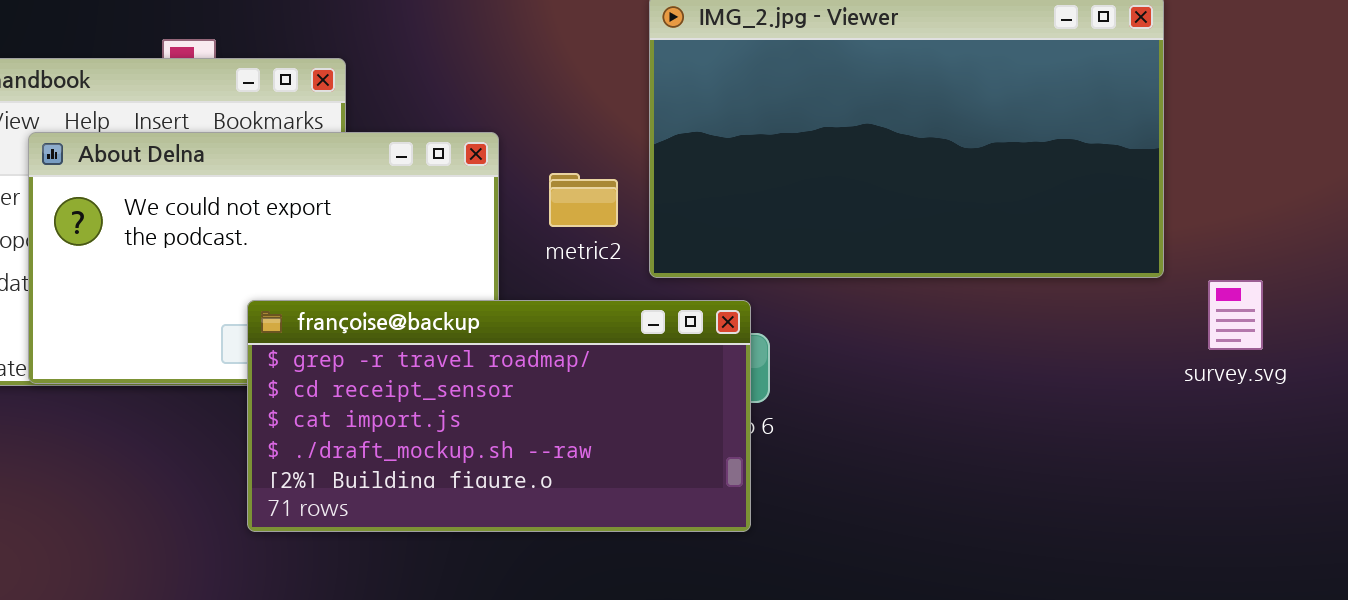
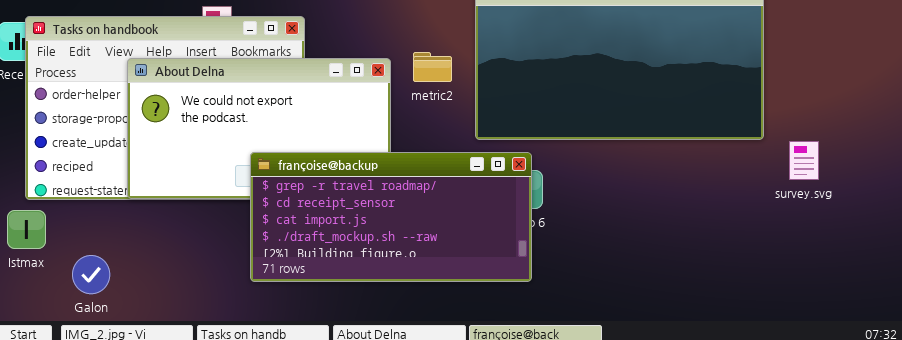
metric2: [549,173,618,227] -> [413,52,452,82], moved

